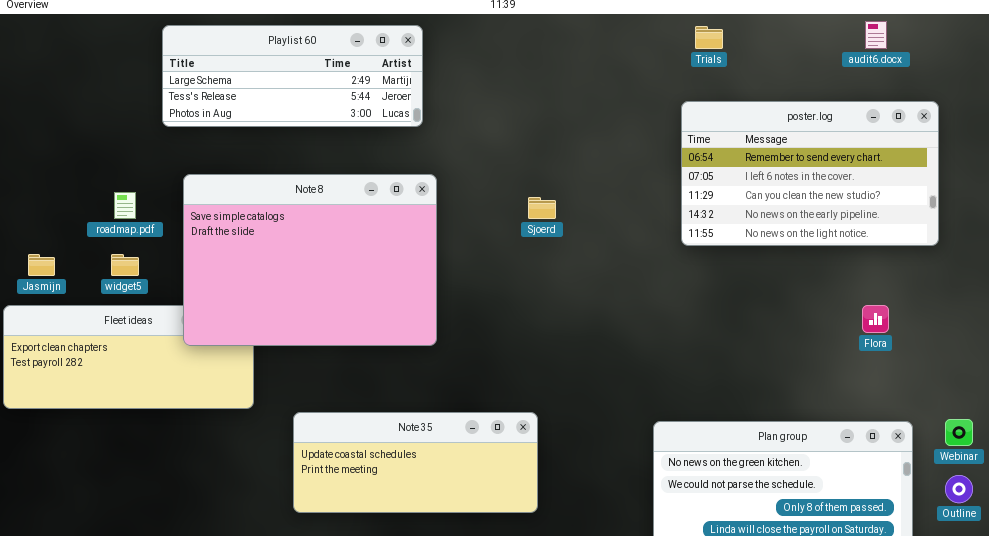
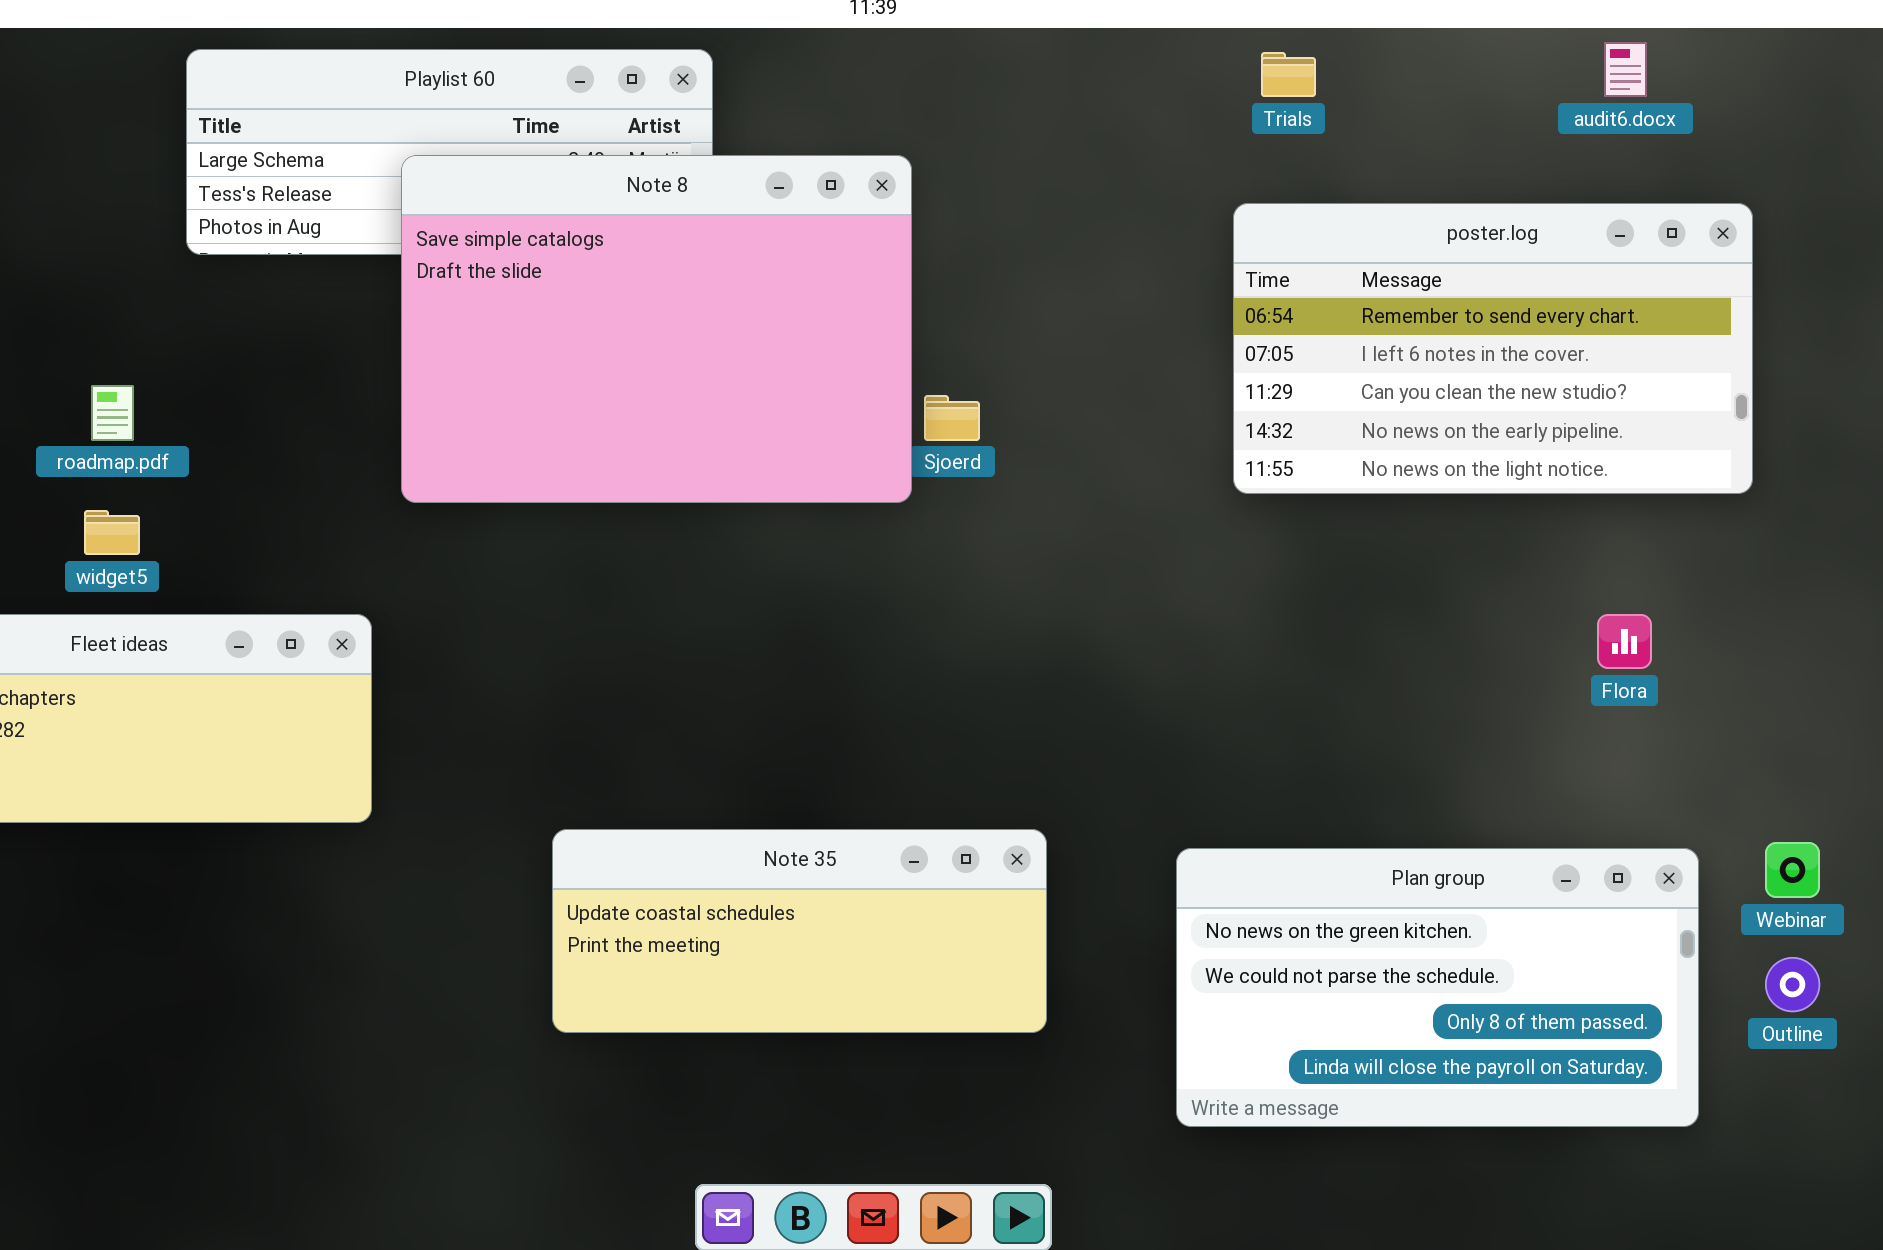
Note 8: [183,174,437,346] -> [401,155,912,503], moved
Note 35: [293,412,538,513] -> [552,829,1047,1033], moved

